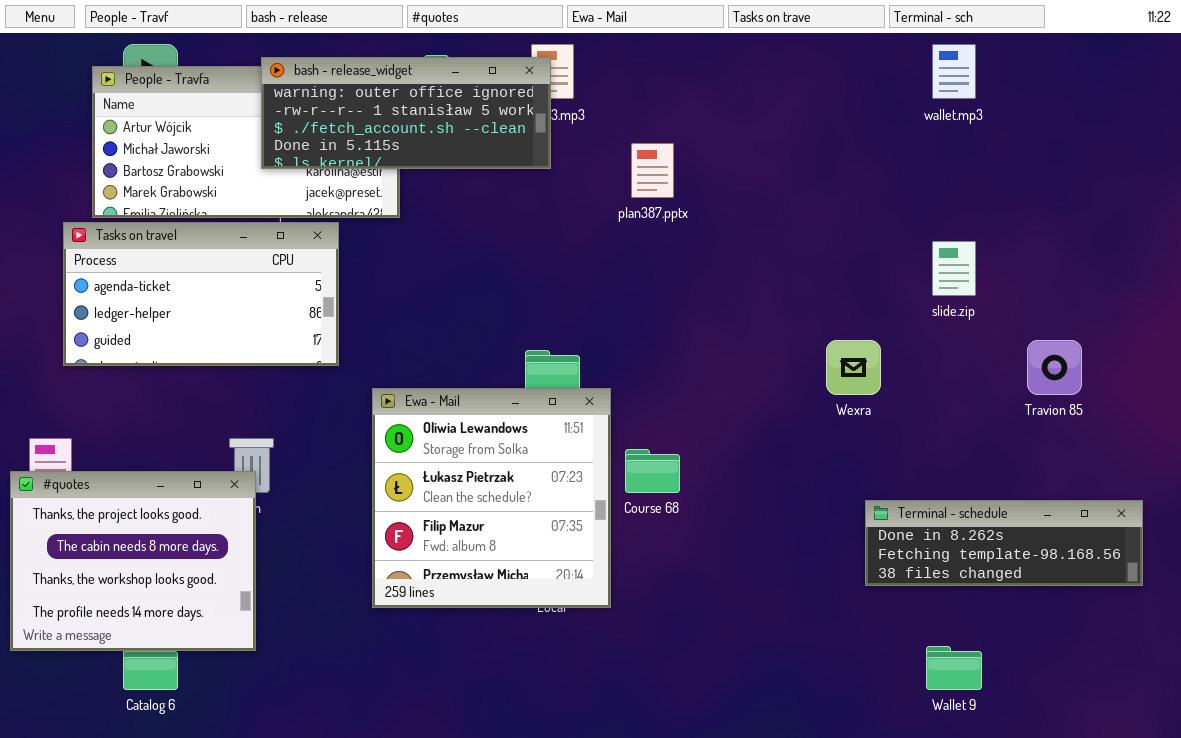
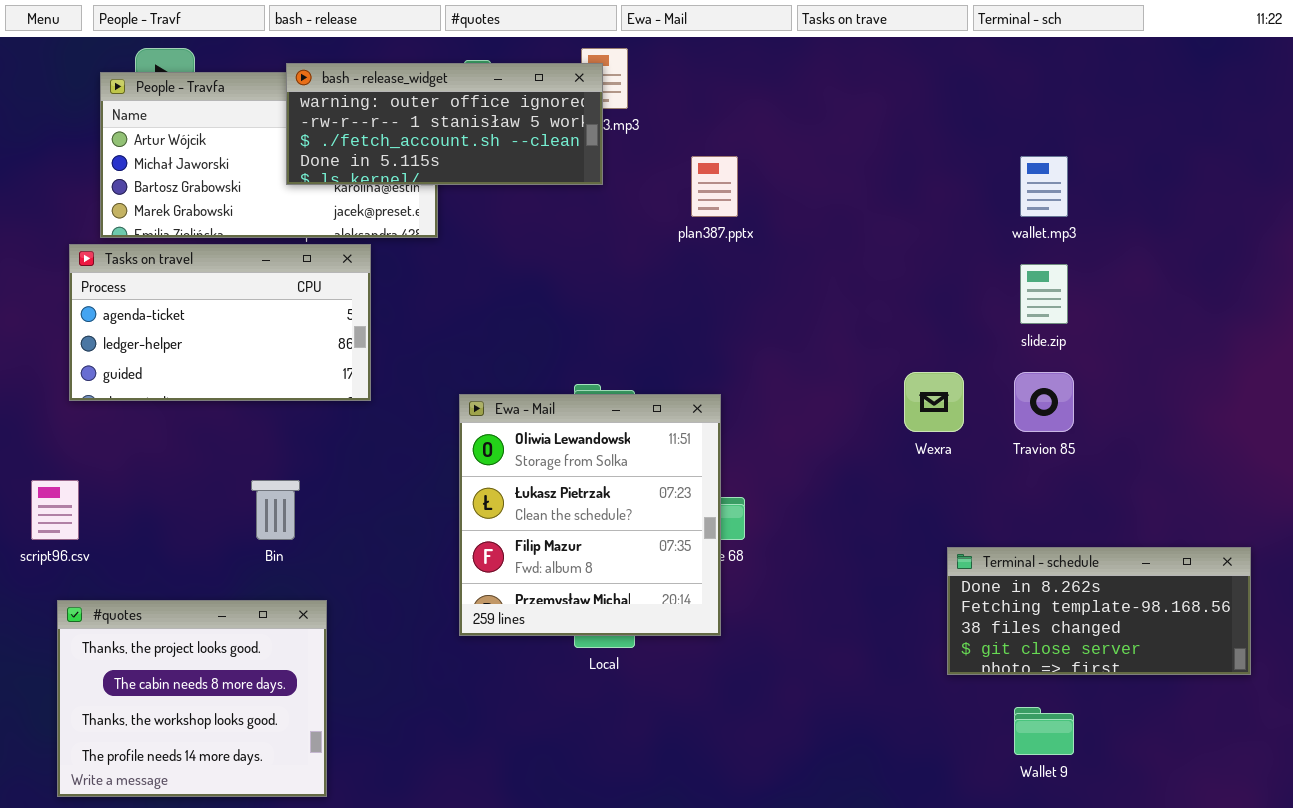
wallet.mp3: [932,44,976,99] -> [1020,156,1068,217], moved
Travion 85: [1027,340,1082,395] -> [1014,372,1074,432], moved
Ewa - Mail: [372,388,611,608] -> [459,394,721,636], moved
#quotes: [10,471,256,651] -> [57,600,327,797], moved
Terminal - schedule: [865,500,1143,586] -> [947,547,1251,675], resized

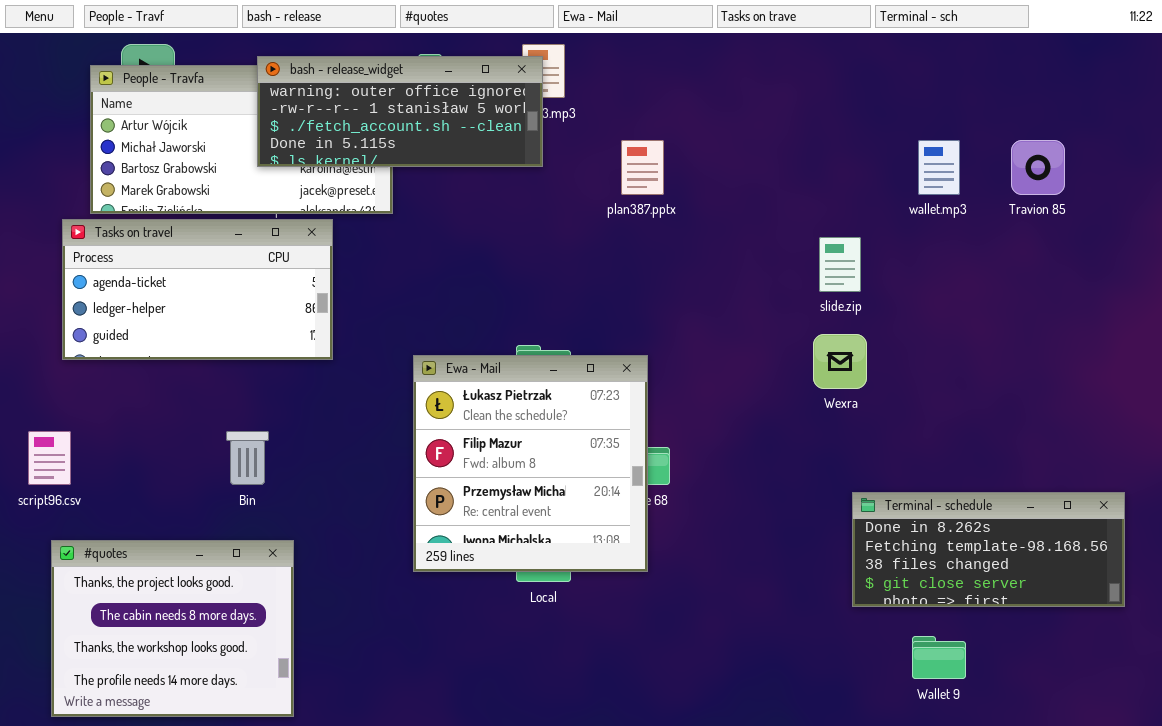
slide.zip: [1020,264,1068,324] -> [819,237,861,292], moved
Travion 85: [1014,372,1074,432] -> [1011,140,1065,195], moved
Ewa - Mail: [459,394,721,636] -> [413,355,648,572], scrolled down 1 row

